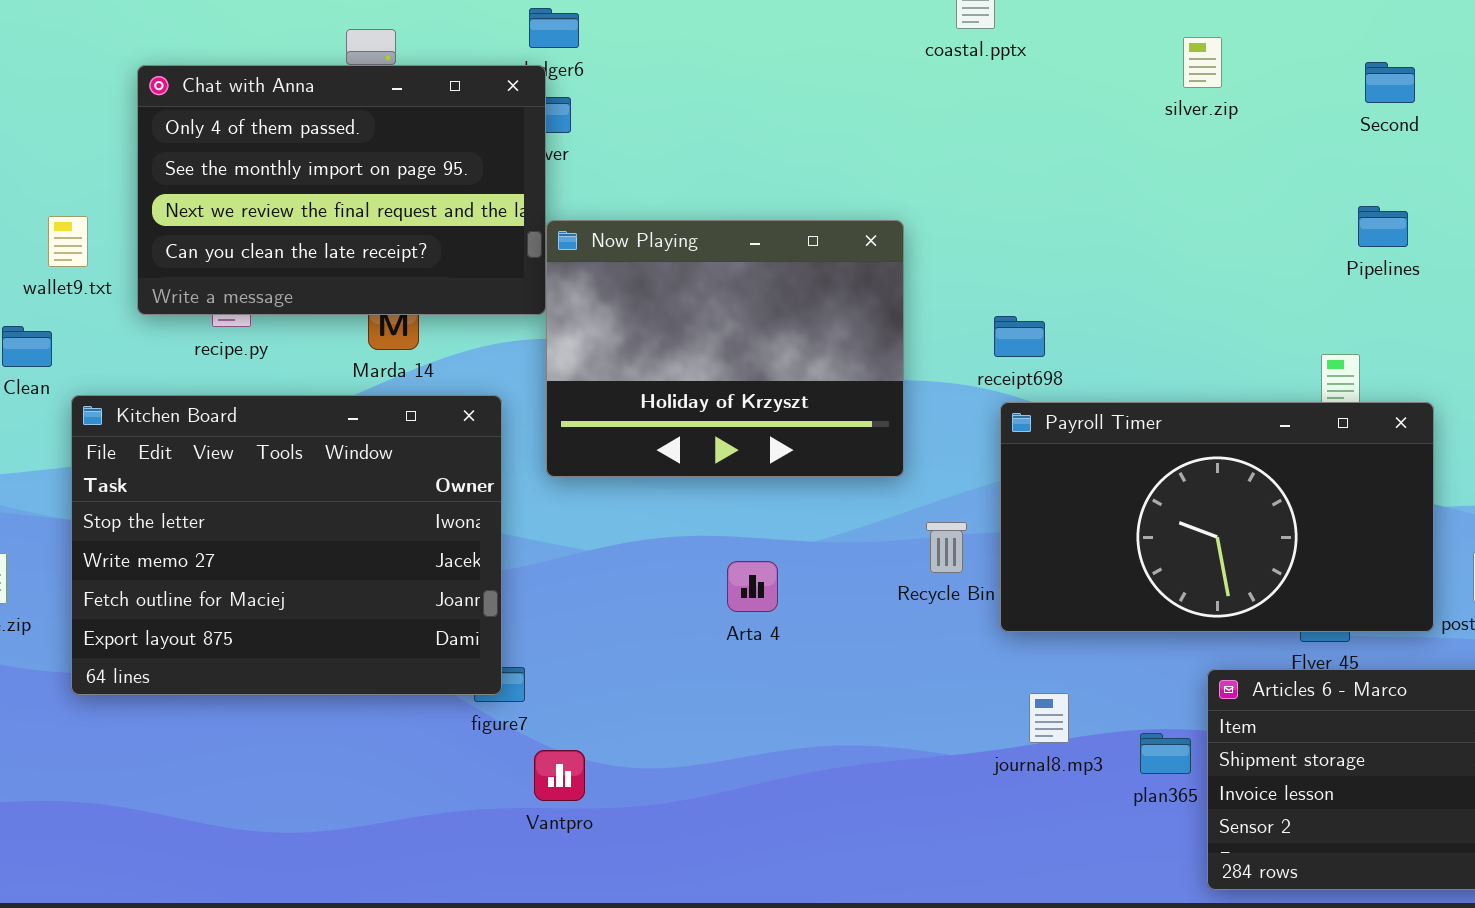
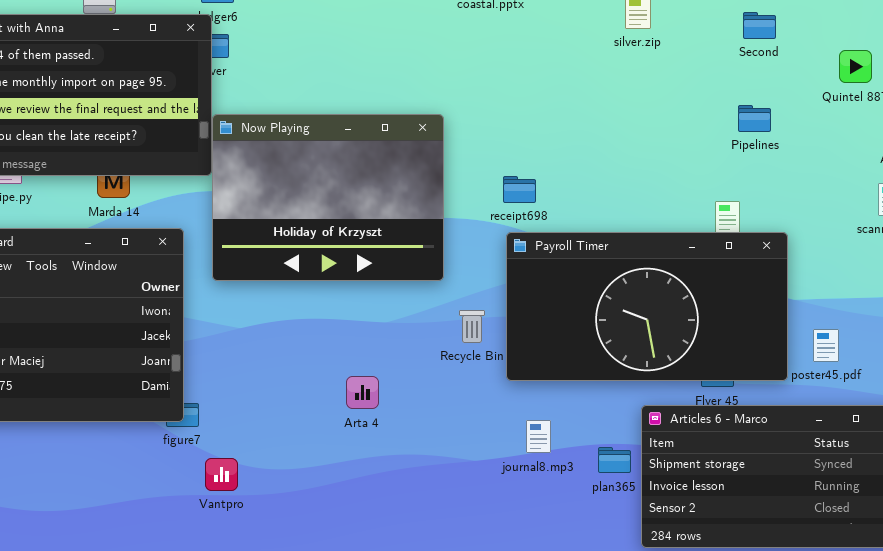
Arta 4: [727,561,778,612] -> [346,376,379,409], moved

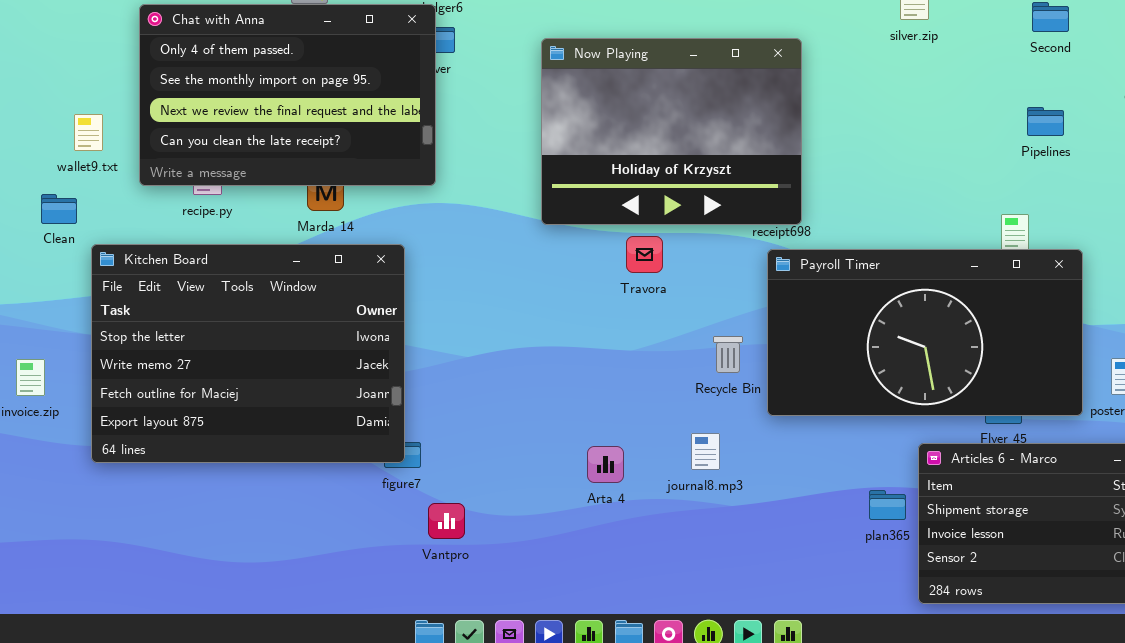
Now Playing: [212,114,444,281] -> [541,38,802,225], moved
Arta 4: [346,376,379,409] -> [587,446,624,483], moved
journal8.mp3: [526,420,551,453] -> [691,433,720,470], moved

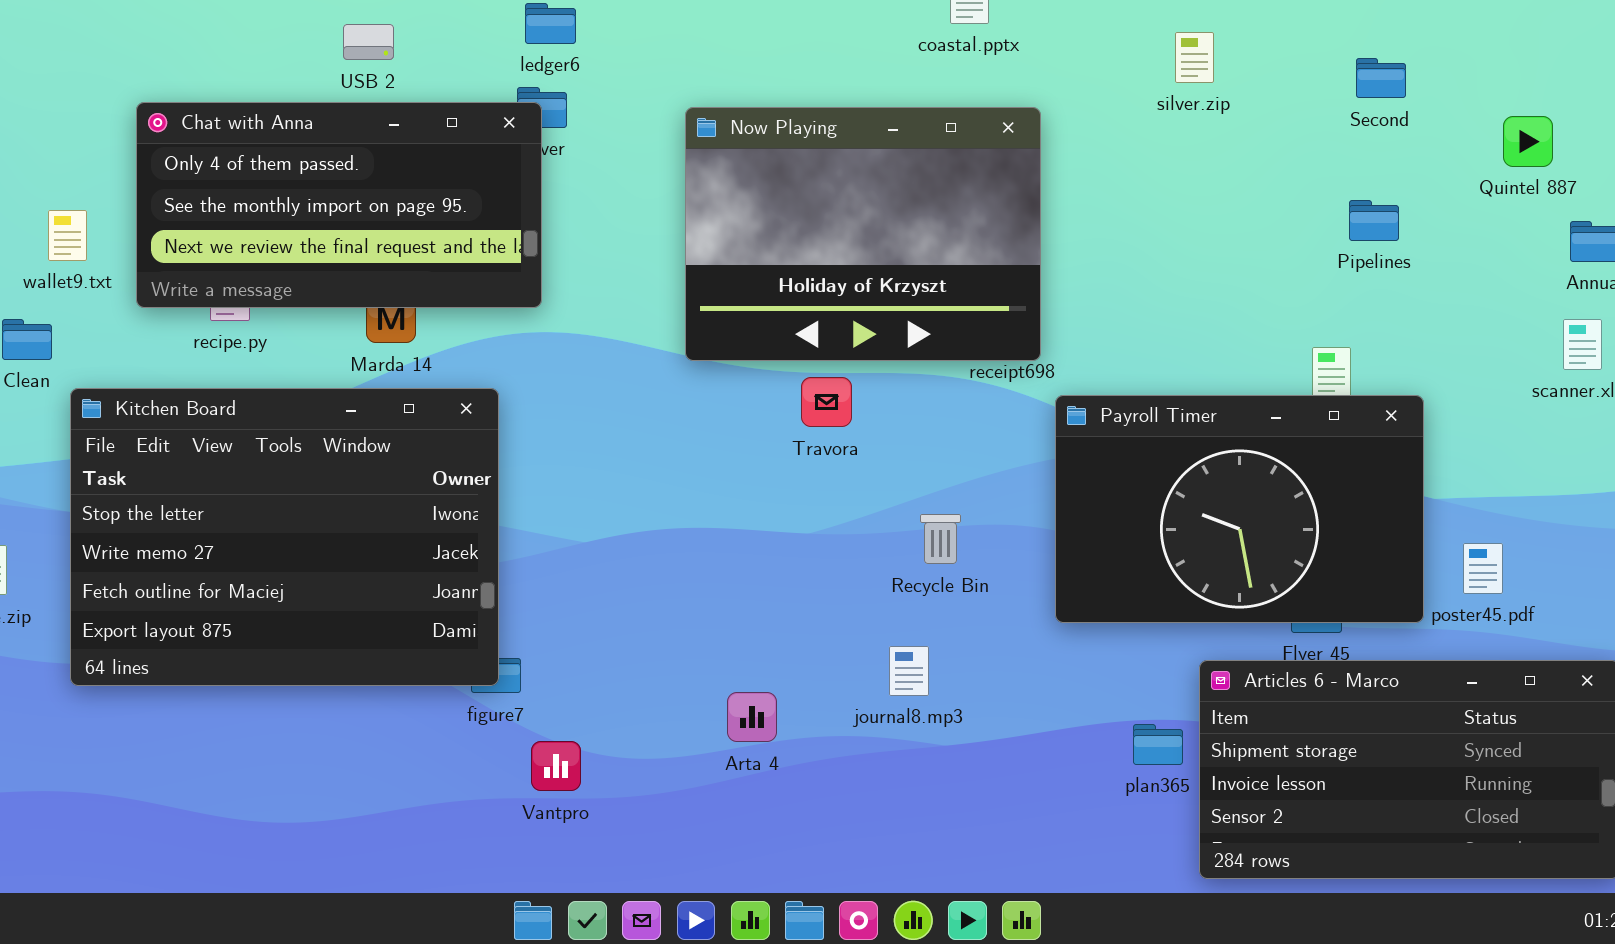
Chat with Anna: [139,4,436,186] -> [136,102,542,308], resized
Payroll Timer: [767,249,1083,416] -> [1055,395,1424,623], resized
Arta 4: [587,446,624,483] -> [727,692,777,742], moved

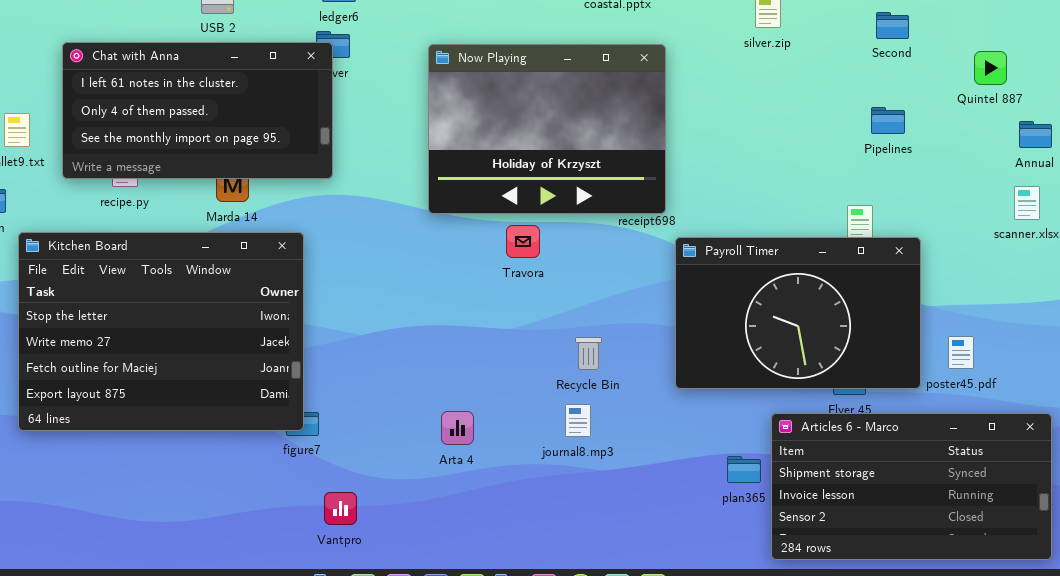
Chat with Anna: [136,102,542,308] -> [62,42,333,179], scrolled up 1 row
Recycle Bin: [920,514,961,564] -> [575,337,602,370], moved
Arta 4: [727,692,777,742] -> [441,411,474,445], moved
Vantpro: [531,741,581,791] -> [324,492,357,525], moved

